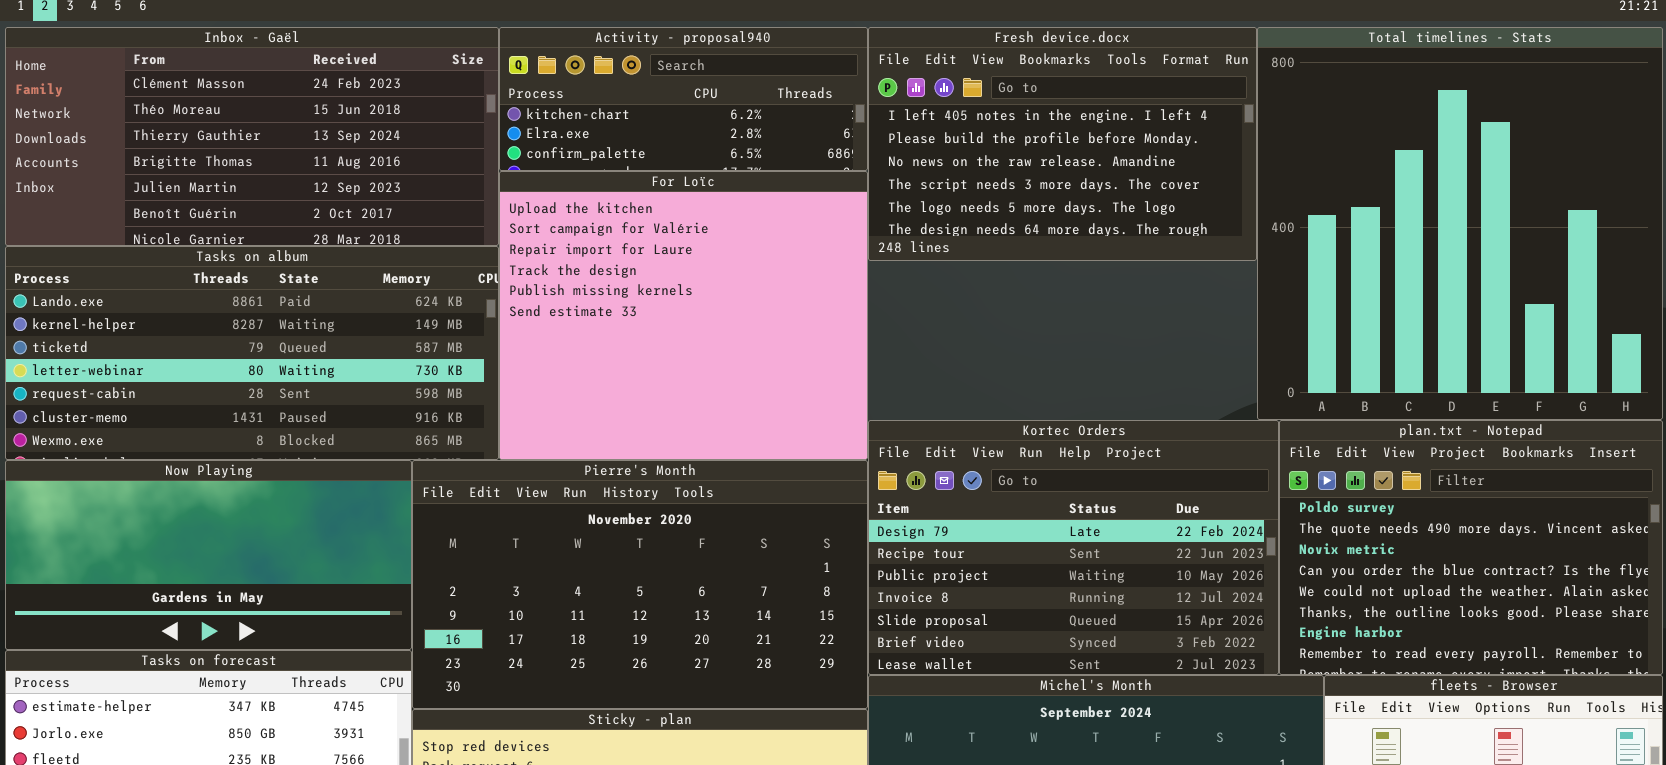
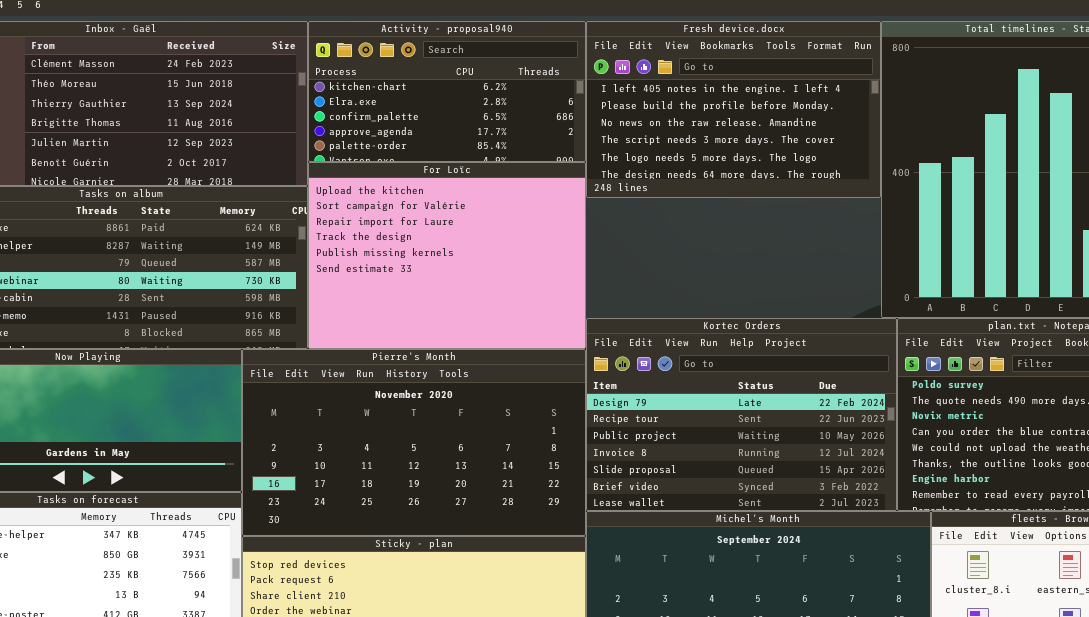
Activity - proposal940: [499,27,868,171] -> [308,21,586,162], resized
For Loïc: [499,171,868,460] -> [308,162,586,349], resized

